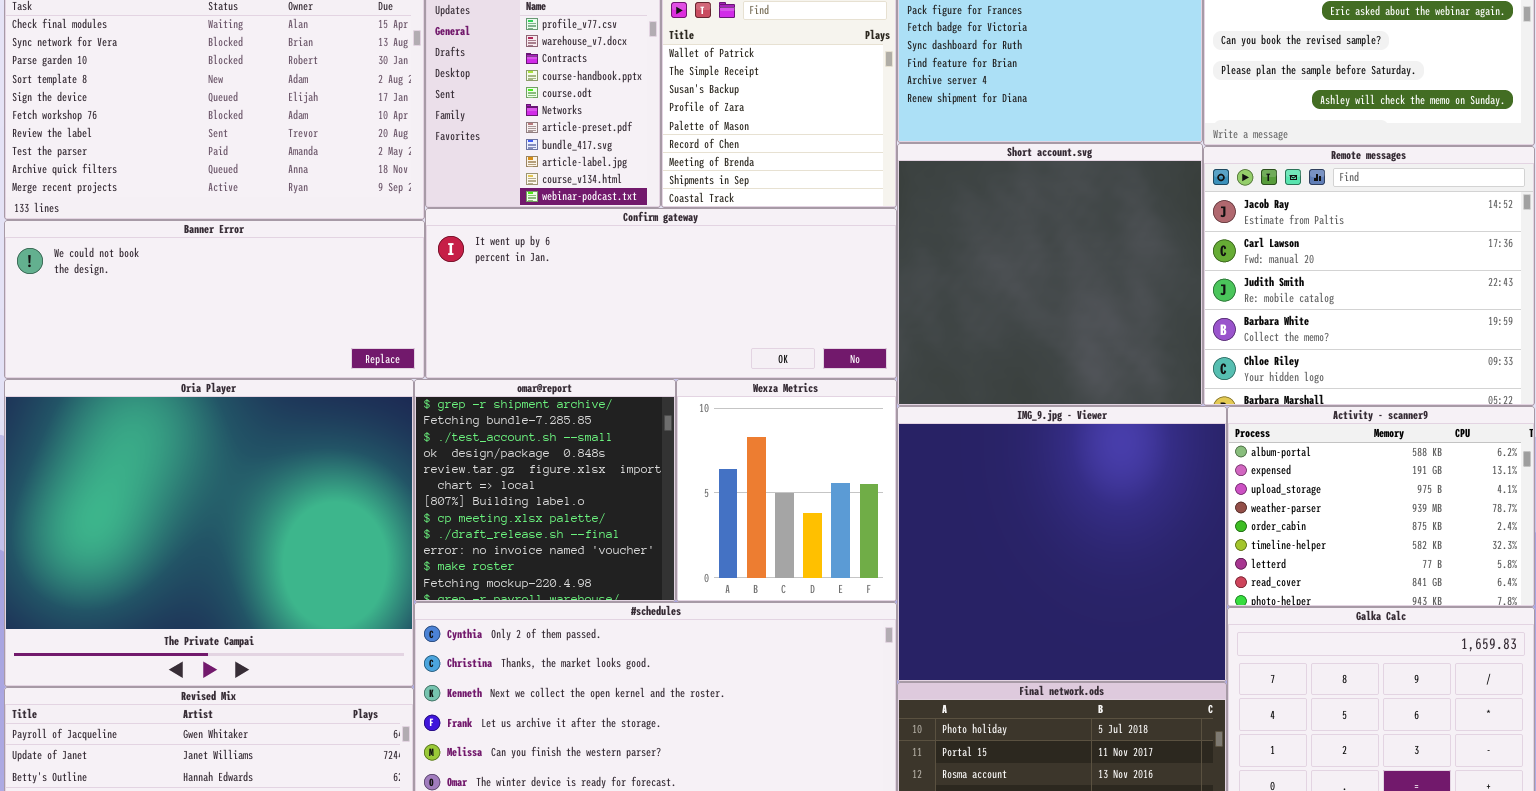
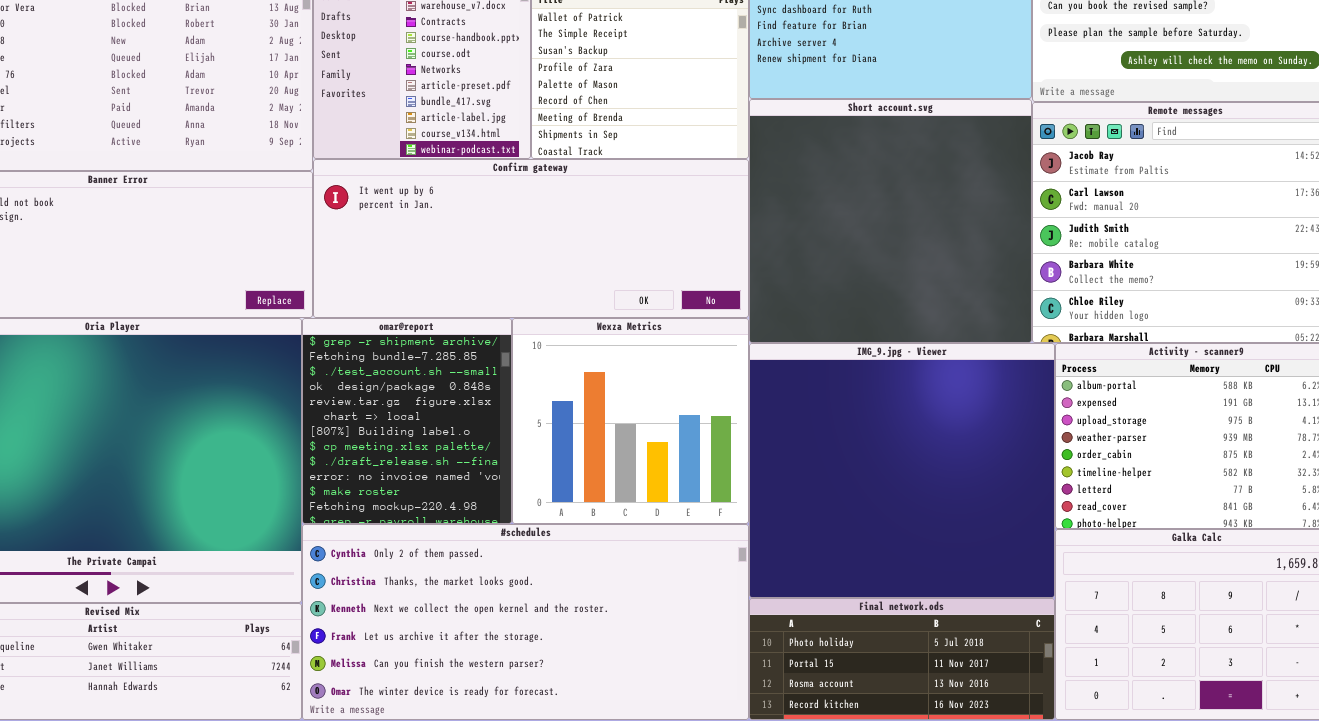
omar@report: [414,379,676,602] -> [302,318,512,524], resized
Wexza Metrics: [676,379,897,602] -> [512,318,749,524], resized

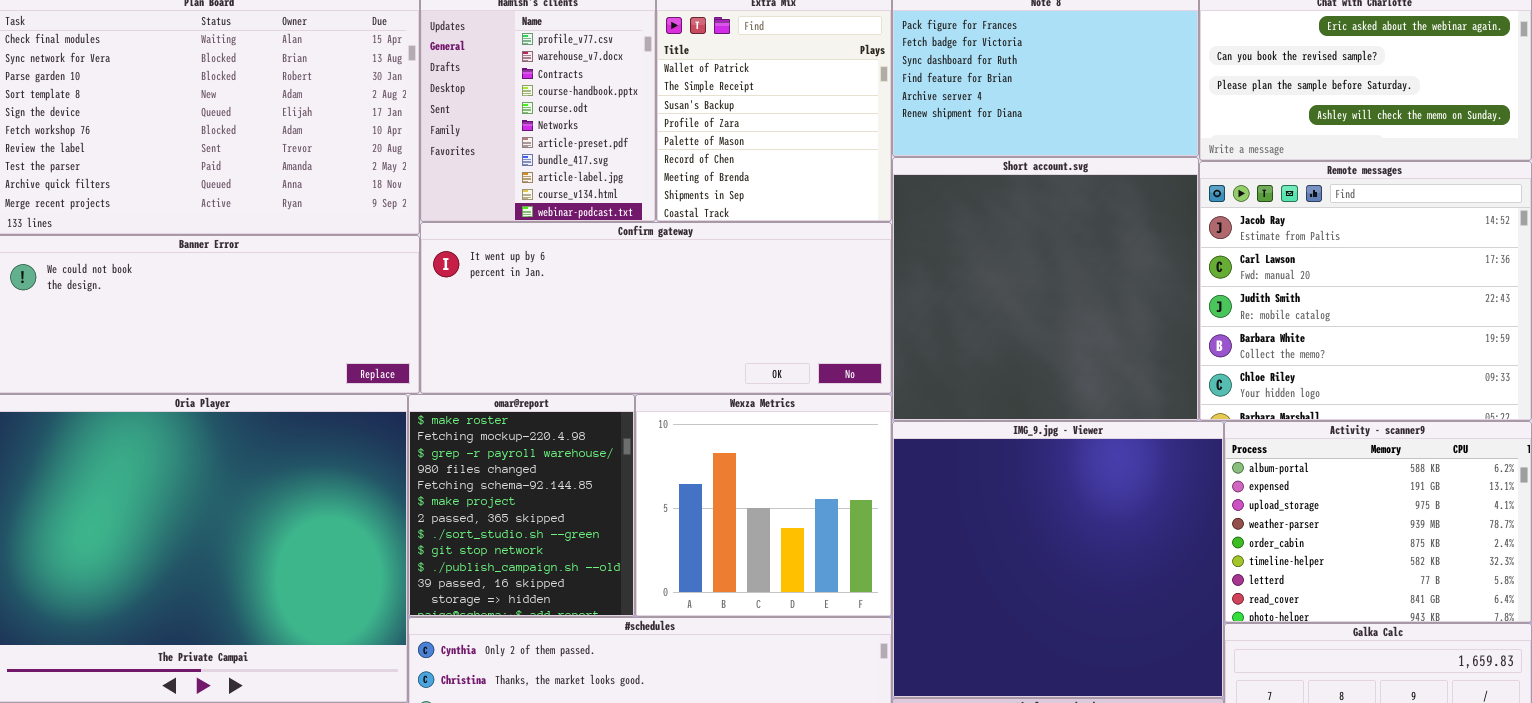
omar@report: [302,318,512,524] -> [408,394,635,617], scrolled down 10 rows

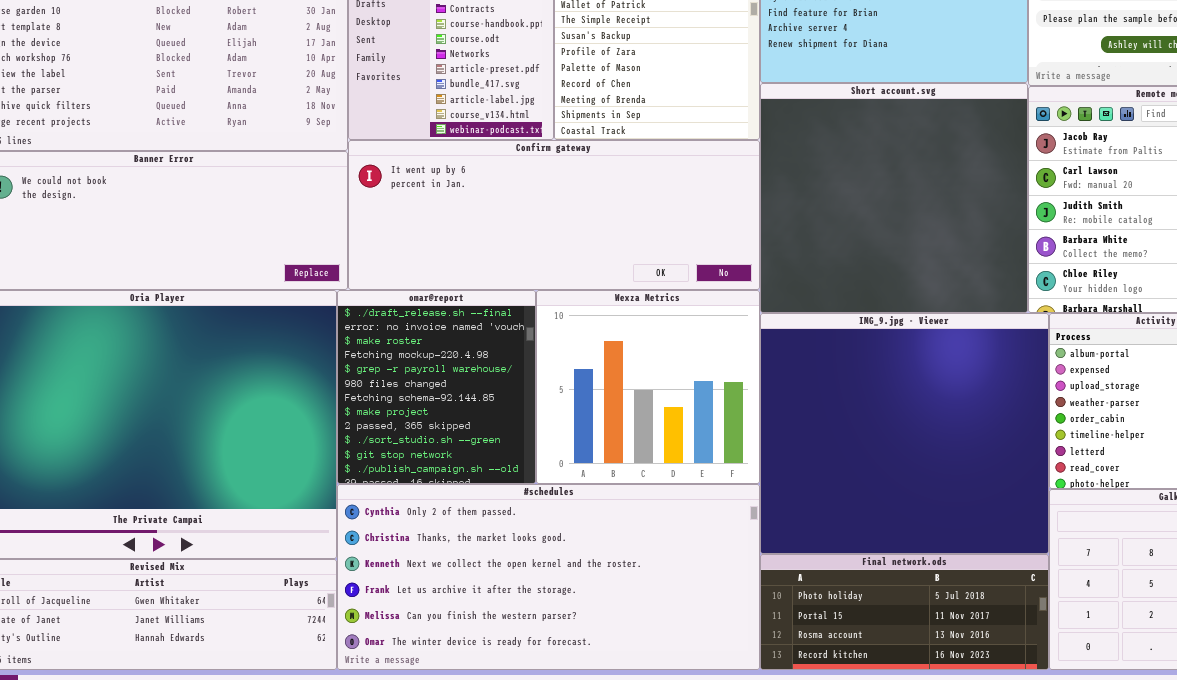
omar@report: [408,394,635,617] -> [337,290,536,484], scrolled up 2 rows

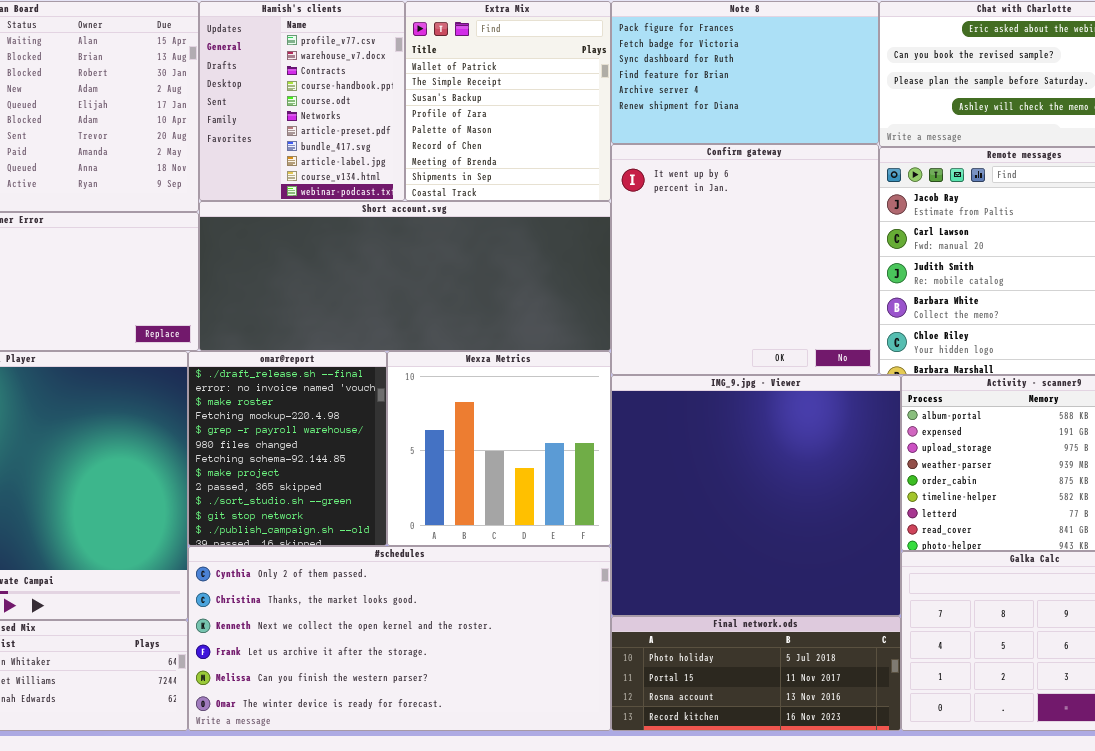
Short account.svg: [760,83,1028,313] -> [199,201,611,351], moved, resized
Confirm gateway: [348,140,760,290] -> [611,144,879,375], moved, resized

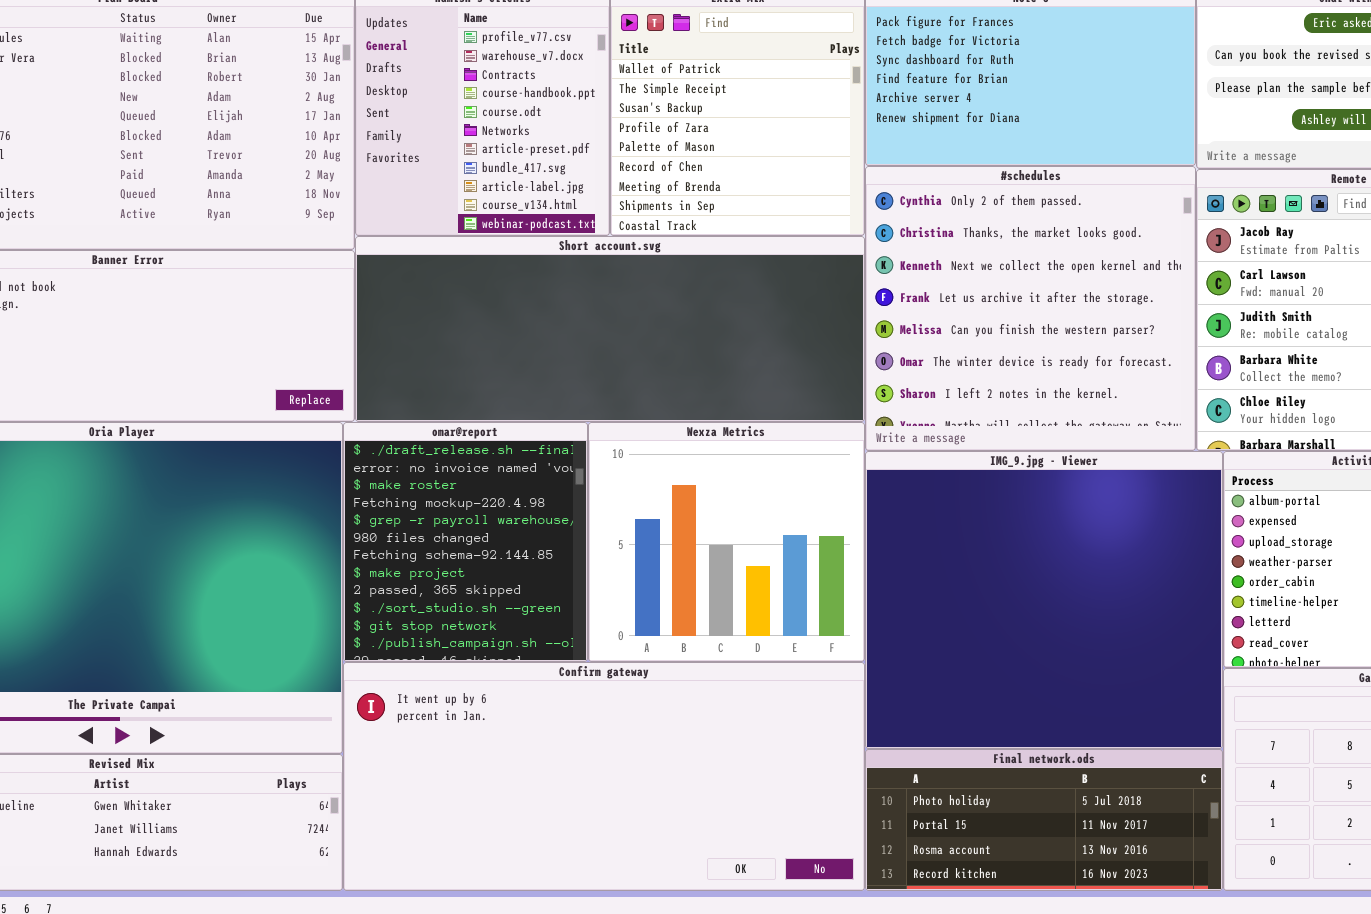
Confirm gateway: [611,144,879,375] -> [343,662,865,891], moved, resized
#schedules: [188,546,611,731] -> [865,166,1196,451], moved, resized

